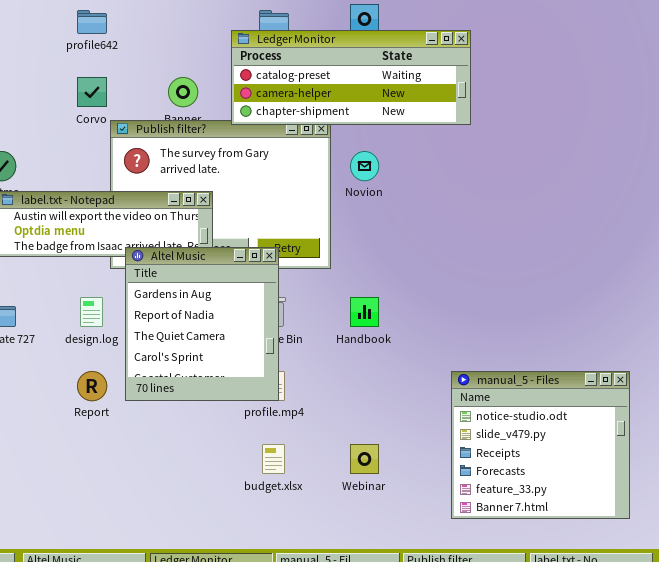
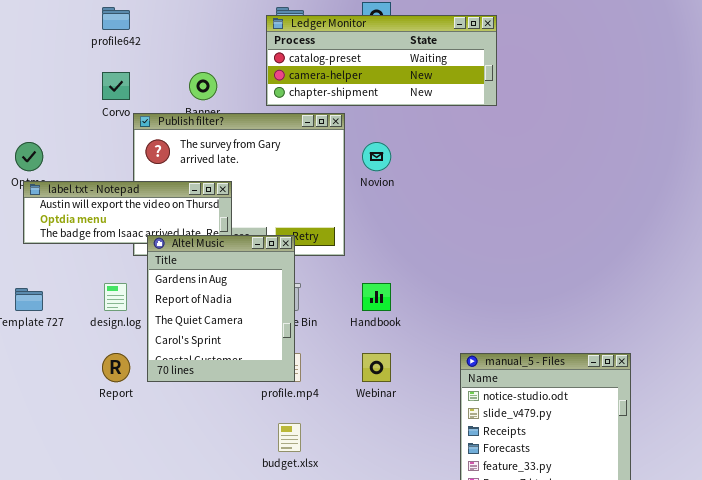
Ledger Monitor: [231,30,471,125] -> [266,15,497,106], moved
Webinar: [350,444,379,474] -> [362,353,391,382], moved

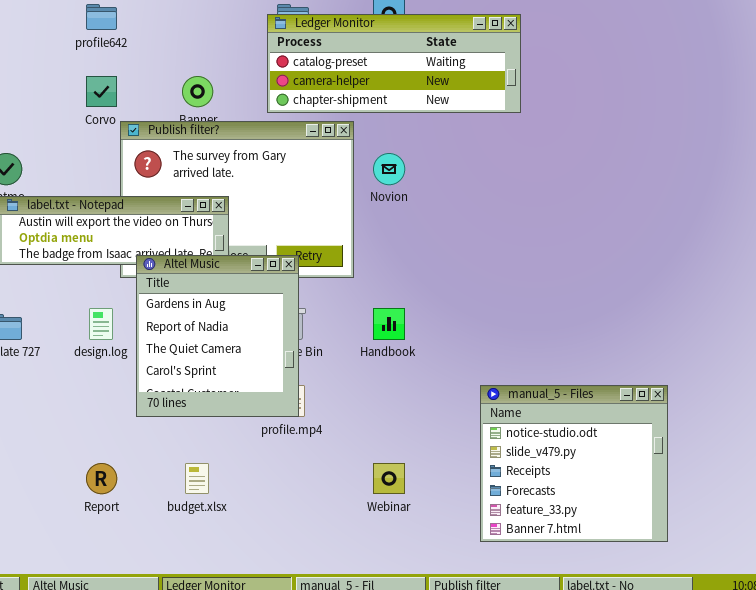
Report: [102,353,130,382] -> [86,463,117,494], moved
Webinar: [362,353,391,382] -> [373,463,405,494], moved
budget.xlsx: [278,423,301,452] -> [185,463,209,494], moved

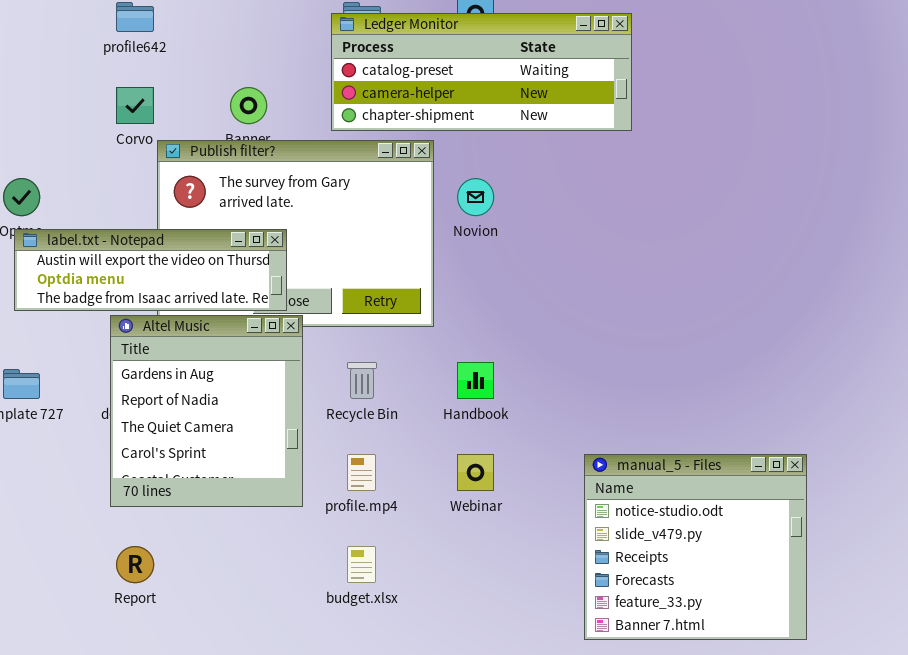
Altel Music: [136,255,299,417] -> [110,315,303,507], moved
budget.xlsx: [185,463,209,494] -> [347,546,376,583], moved
Webinar: [373,463,405,494] -> [457,454,494,491], moved

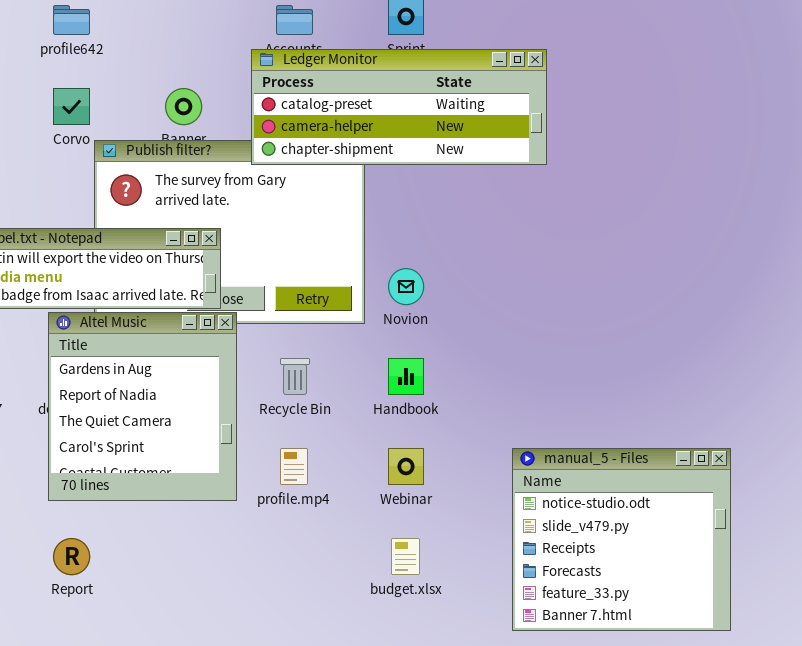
Ledger Monitor: [331,13,632,131] -> [251,49,547,165], moved
Novion: [457,178,494,216] -> [388,268,424,305], moved
budget.xlsx: [347,546,376,583] -> [391,538,420,575], moved

